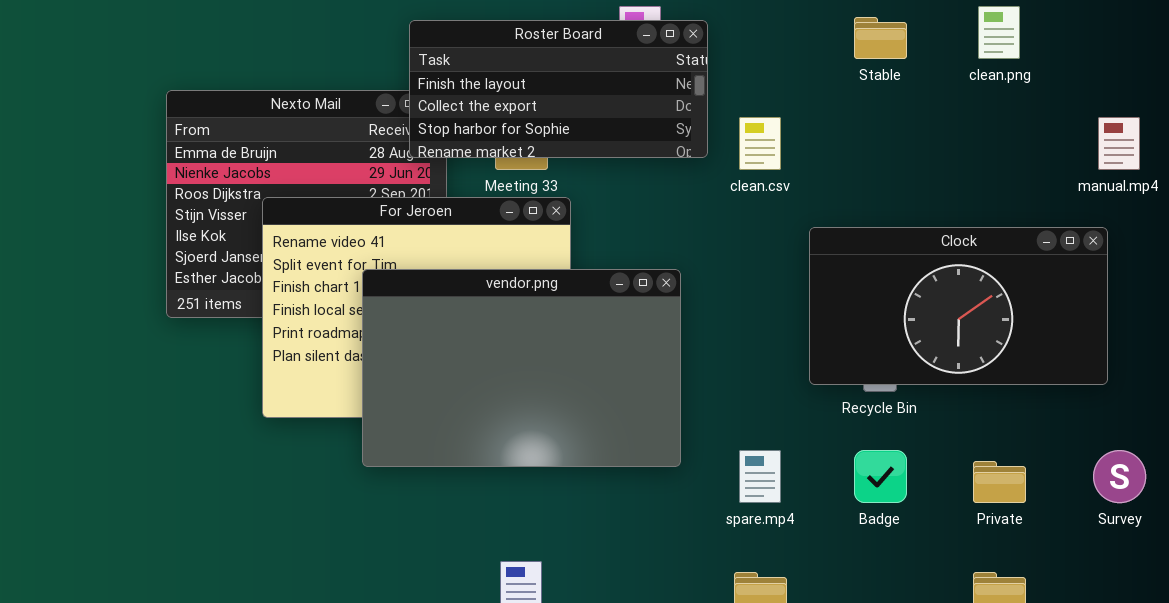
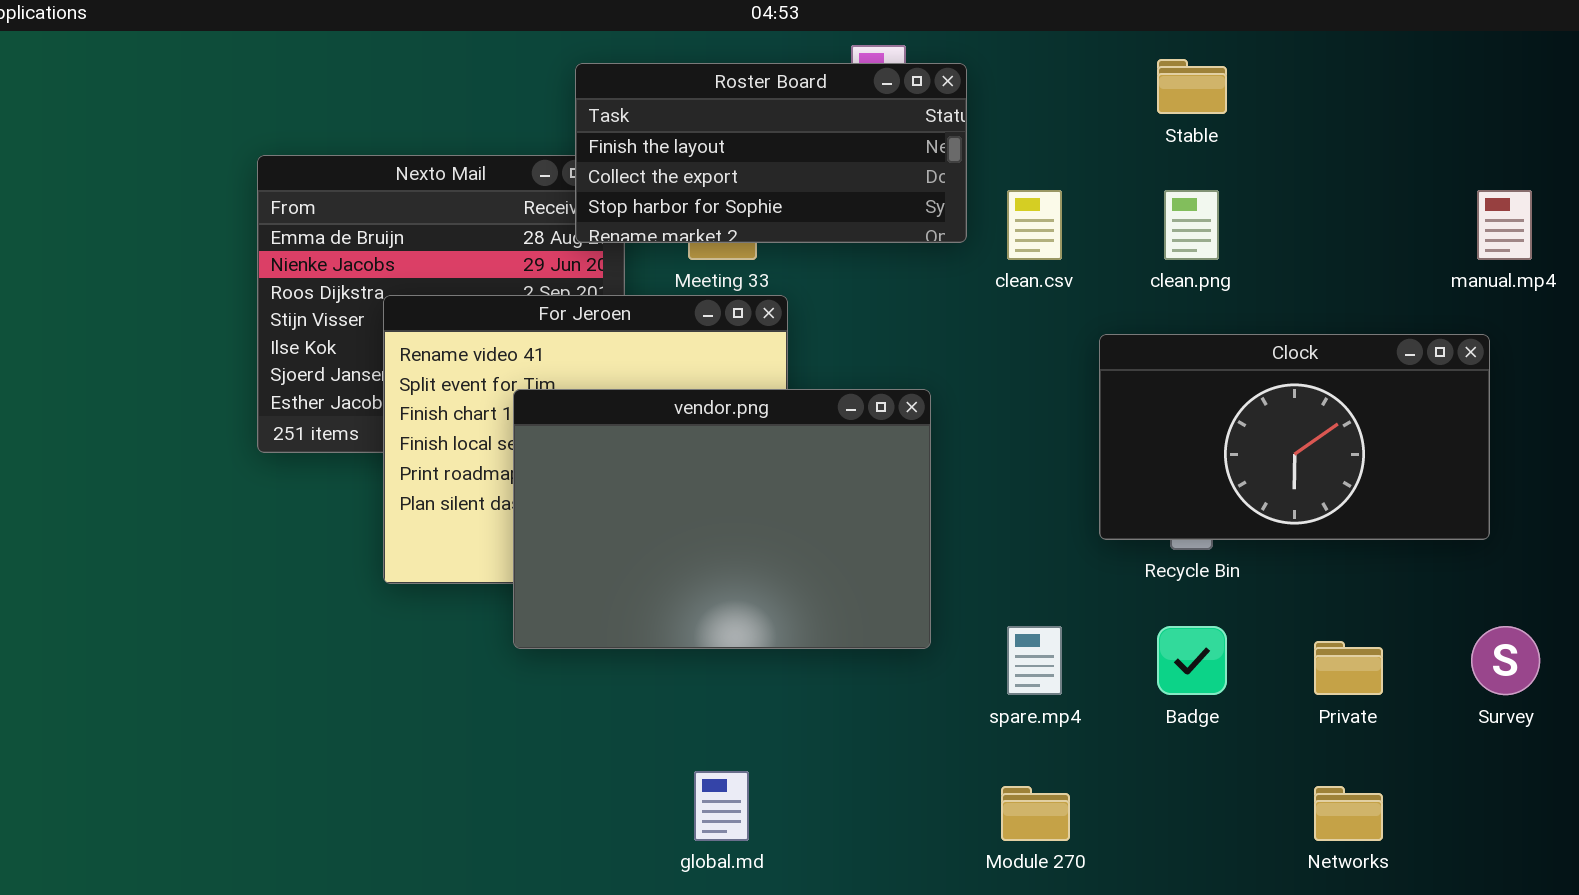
clean.png: [978,6,1020,59] -> [1164,190,1219,260], moved

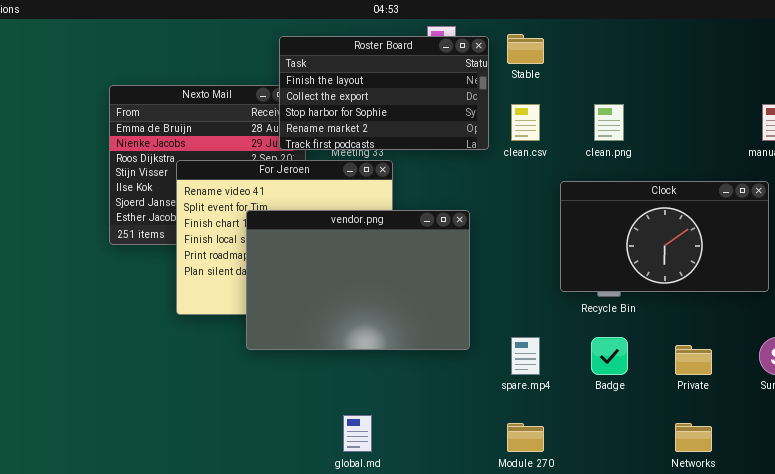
Stable: [1157,59,1227,114] -> [507,34,544,64], moved
Roster Board: [575,63,967,243] -> [279,36,489,150], resized

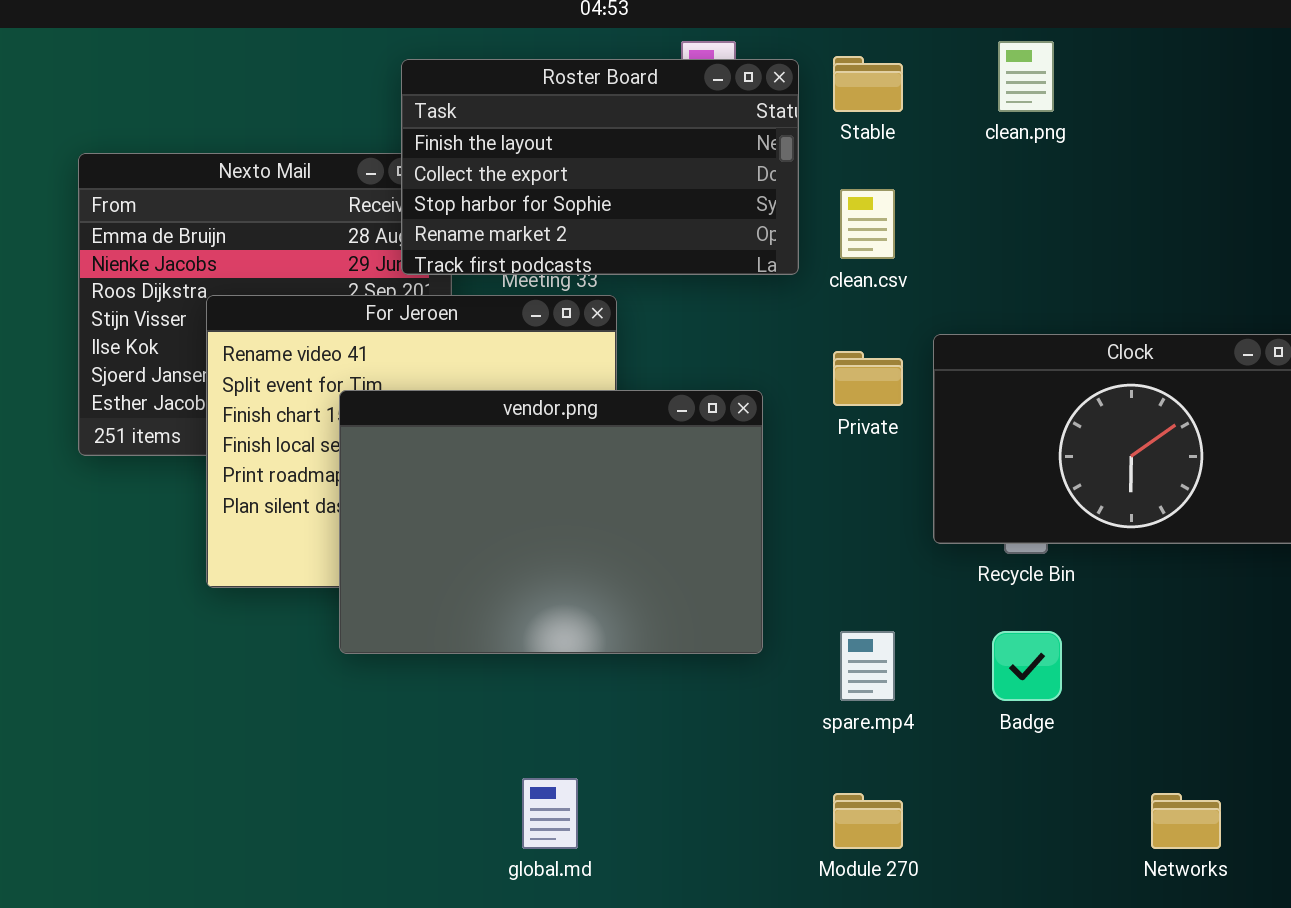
clean.png: [594,104,624,141] -> [998,41,1054,112], moved
Private: [675,345,712,375] -> [833,351,903,406], moved

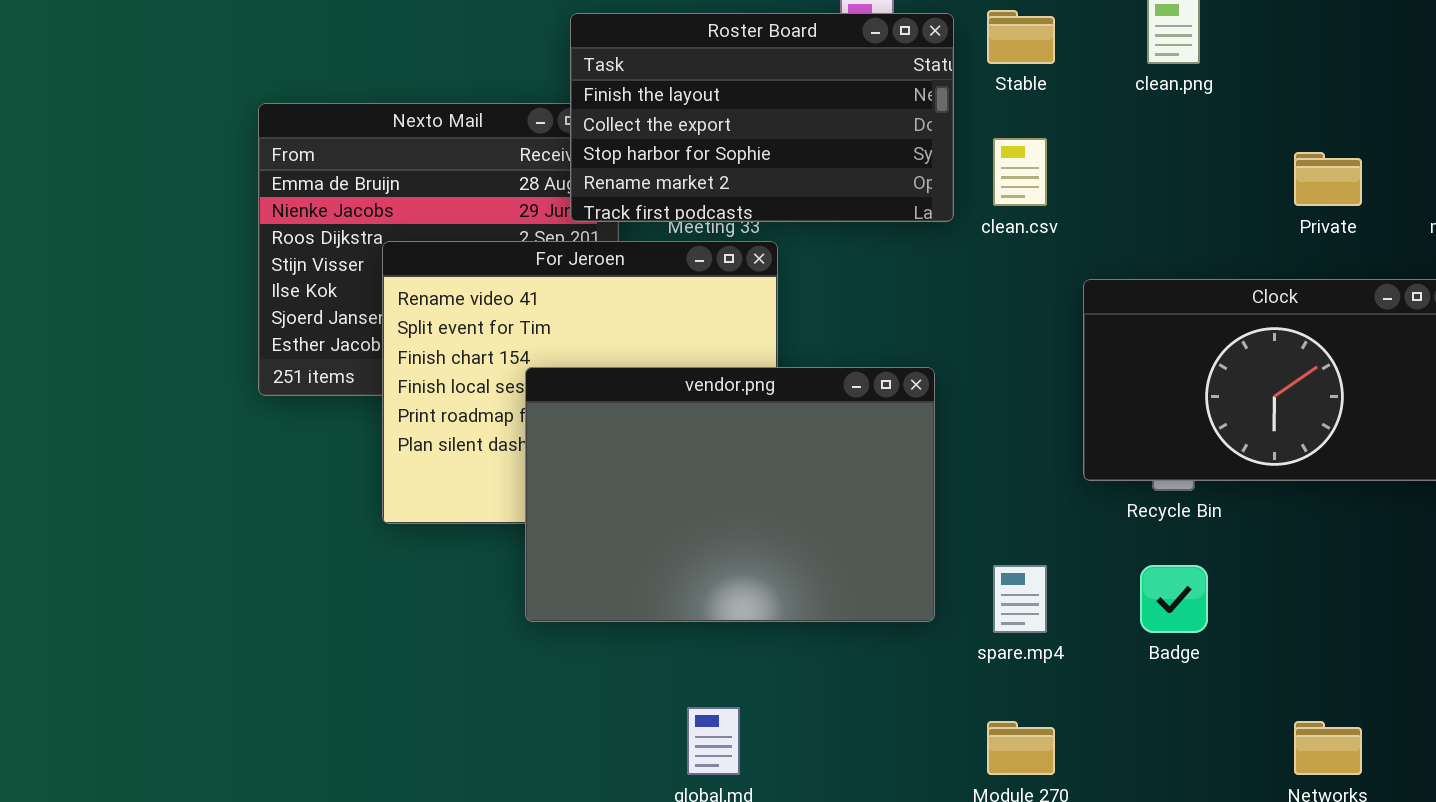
Private: [833,351,903,406] -> [1294,152,1362,206], moved
vendor.png: [339,390,763,654] -> [525,367,935,622], moved

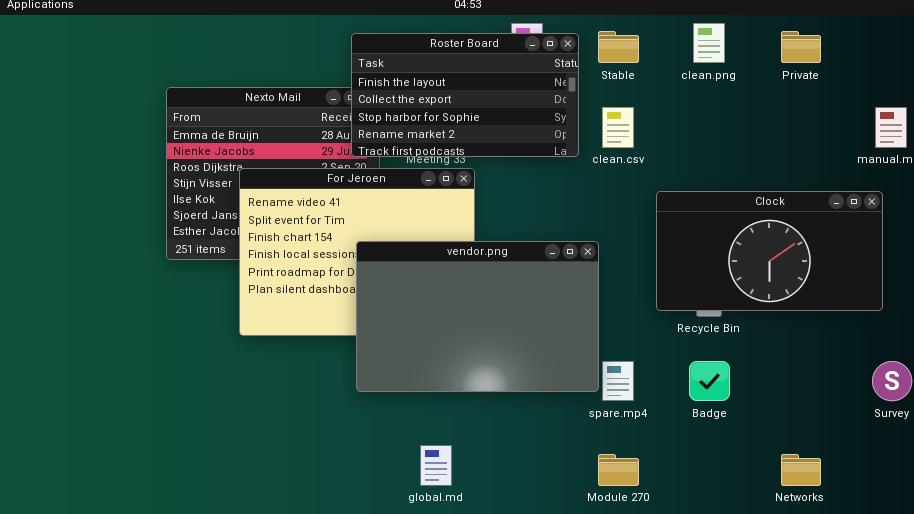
Private: [1294,152,1362,206] -> [781,31,821,63], moved
vendor.png: [525,367,935,622] -> [356,241,599,392], moved

